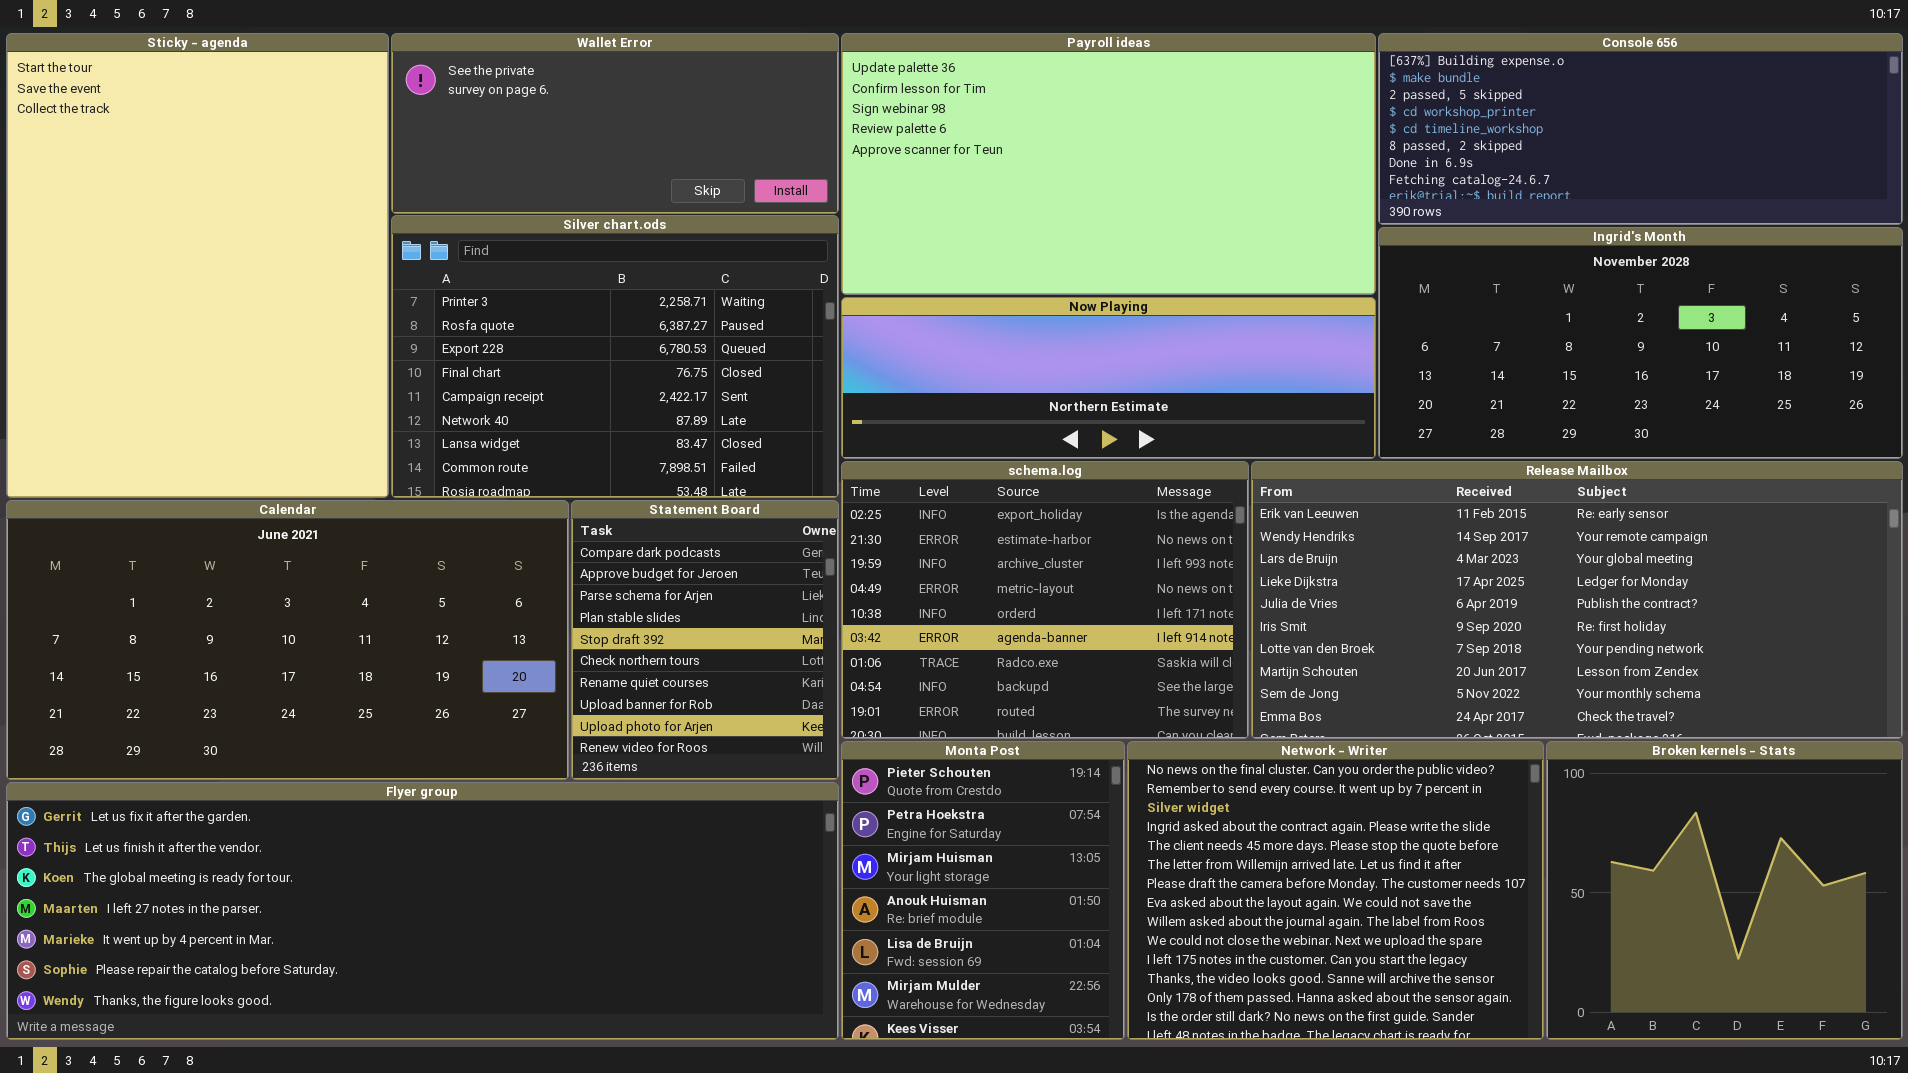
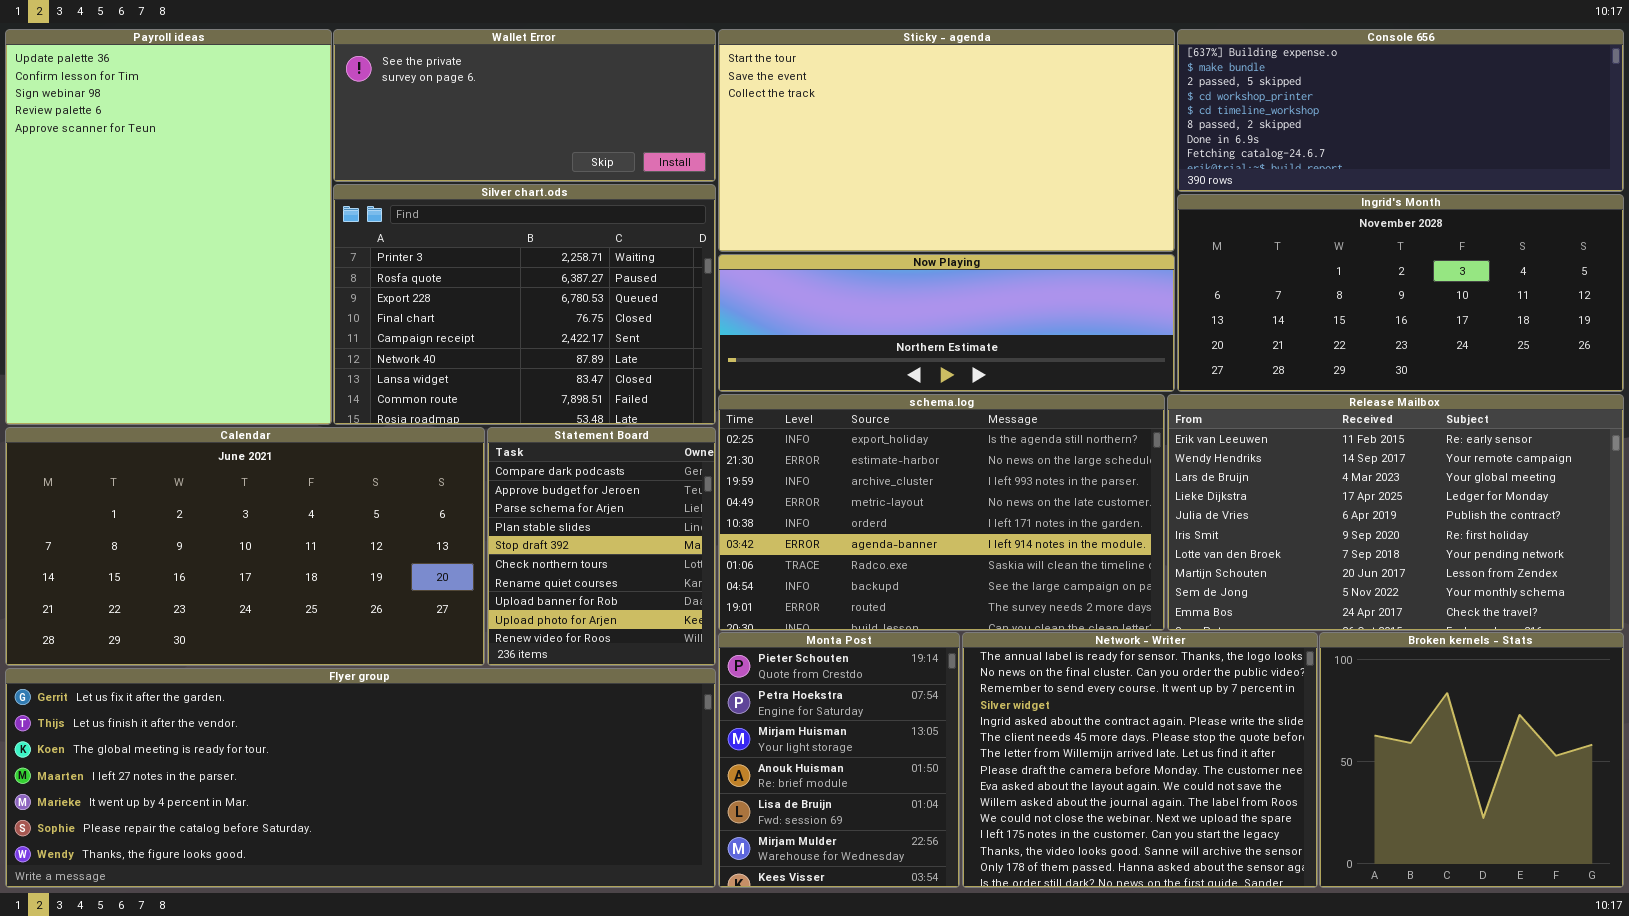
Sticky - agenda: [6,33,389,498] -> [718,29,1175,252], moved, resized
Payroll ideas: [841,33,1376,295] -> [5,29,332,425], moved, resized
schema.log: [841,461,1249,739] -> [718,394,1165,631], resized
Release Mailbox: [1251,461,1903,739] -> [1167,394,1624,631], resized
Network - Writer: [1127,741,1544,1040] -> [962,632,1318,888], scrolled up 1 row

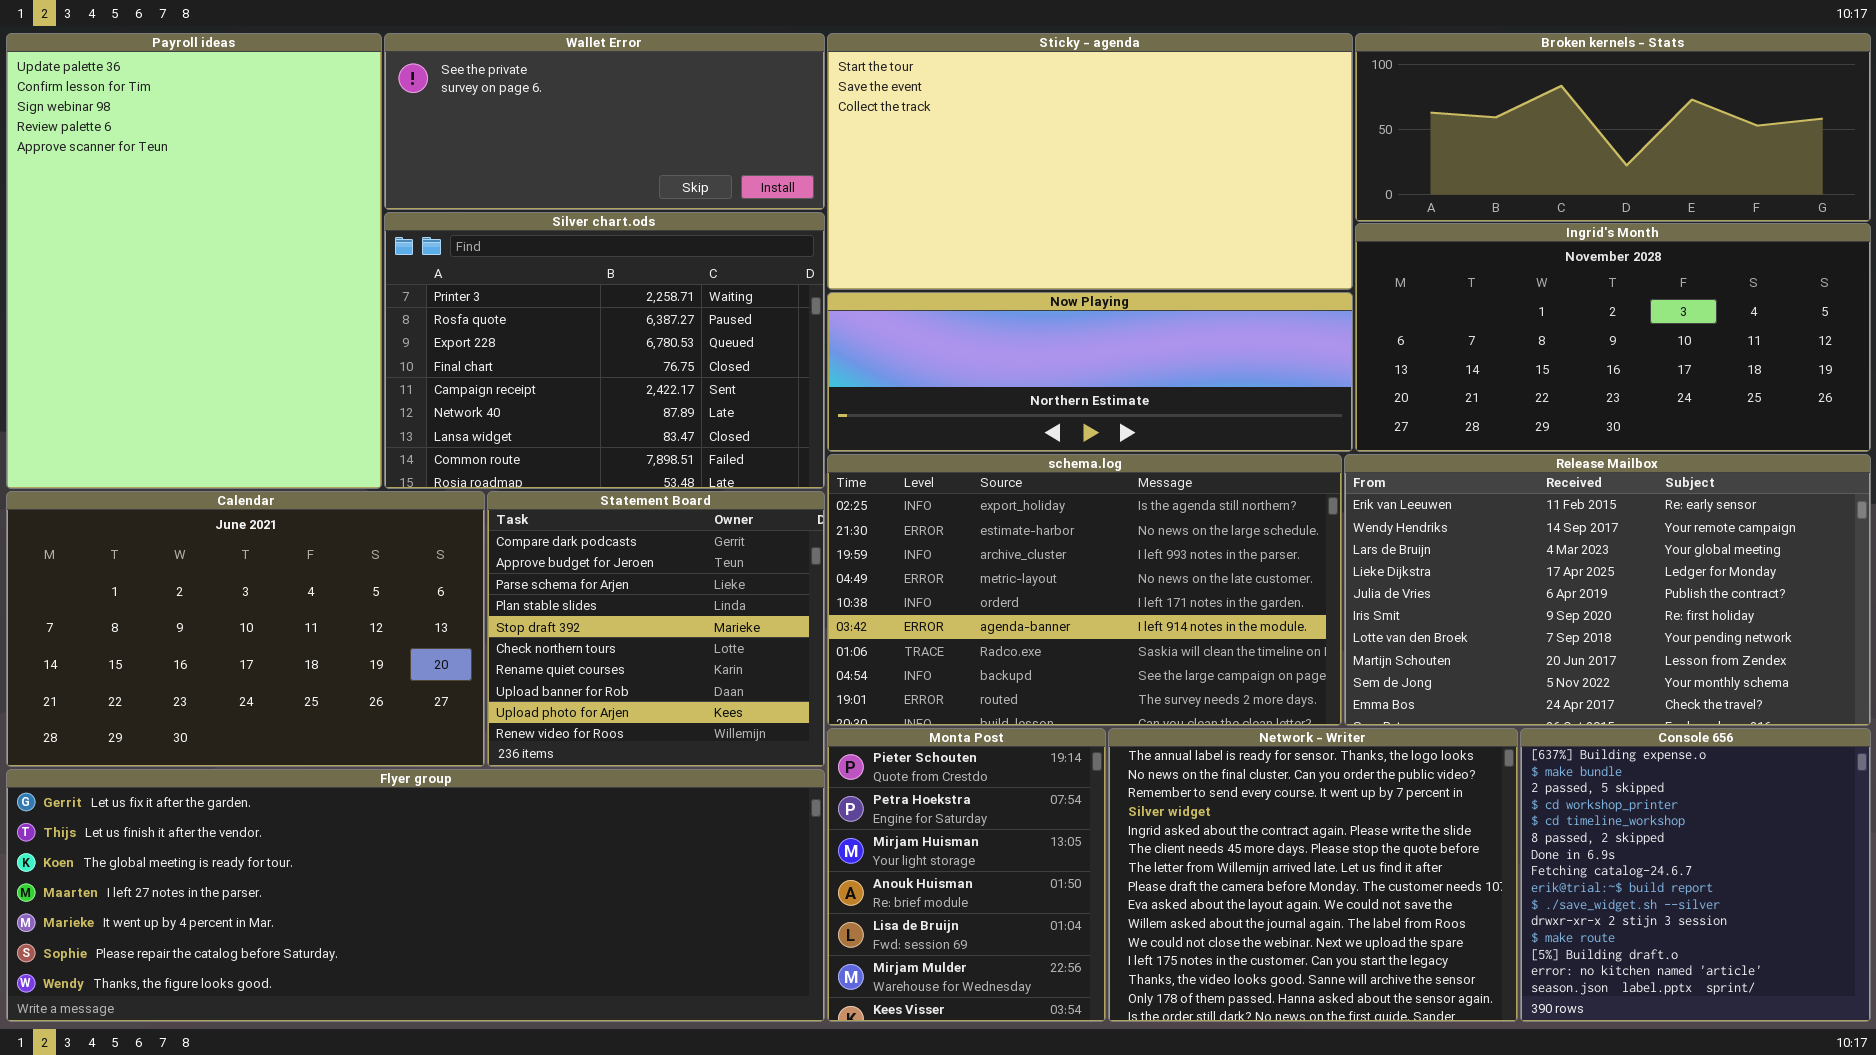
Console 656: [1177,29,1624,192] -> [1520,728,1871,1022], moved, resized
Calendar: [5,427,485,666] -> [6,491,485,767], resized
Statement Board: [487,427,716,666] -> [487,491,825,767], resized
Broken kernels - Stats: [1319,632,1624,888] -> [1355,33,1871,222], moved, resized

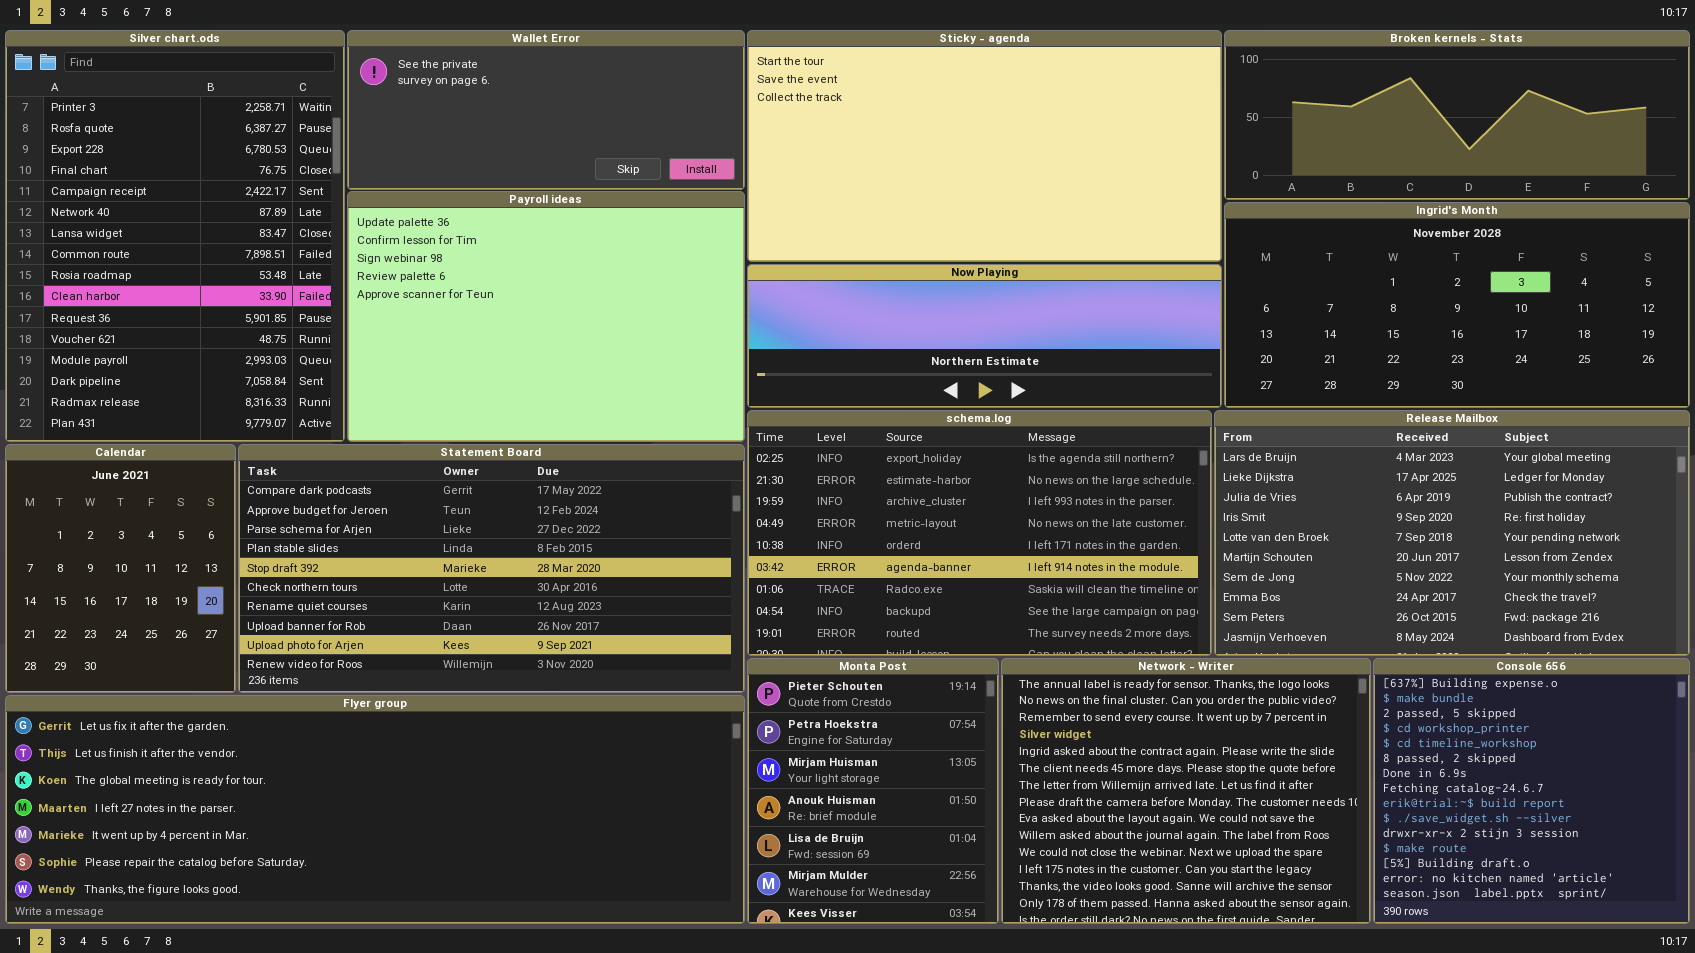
Payroll ideas: [6,33,382,489] -> [347,191,745,442], moved, resized
Silver chart.ods: [384,212,825,489] -> [5,30,345,442], moved, resized
Release Mailbox: [1344,454,1871,726] -> [1214,410,1690,656], scrolled down 2 rows
Calendar: [6,491,485,767] -> [5,444,236,693], resized
Statement Board: [487,491,825,767] -> [238,444,745,693], resized

